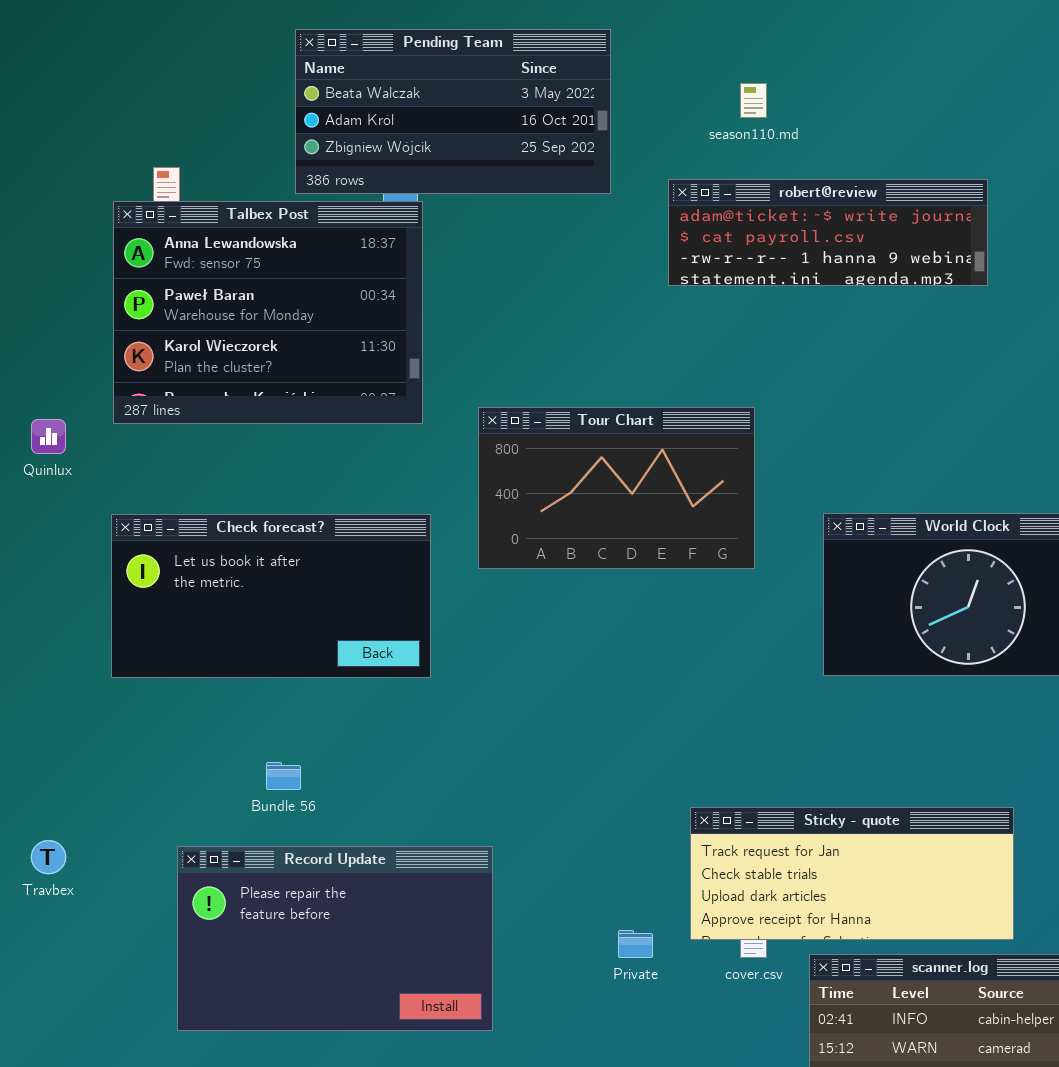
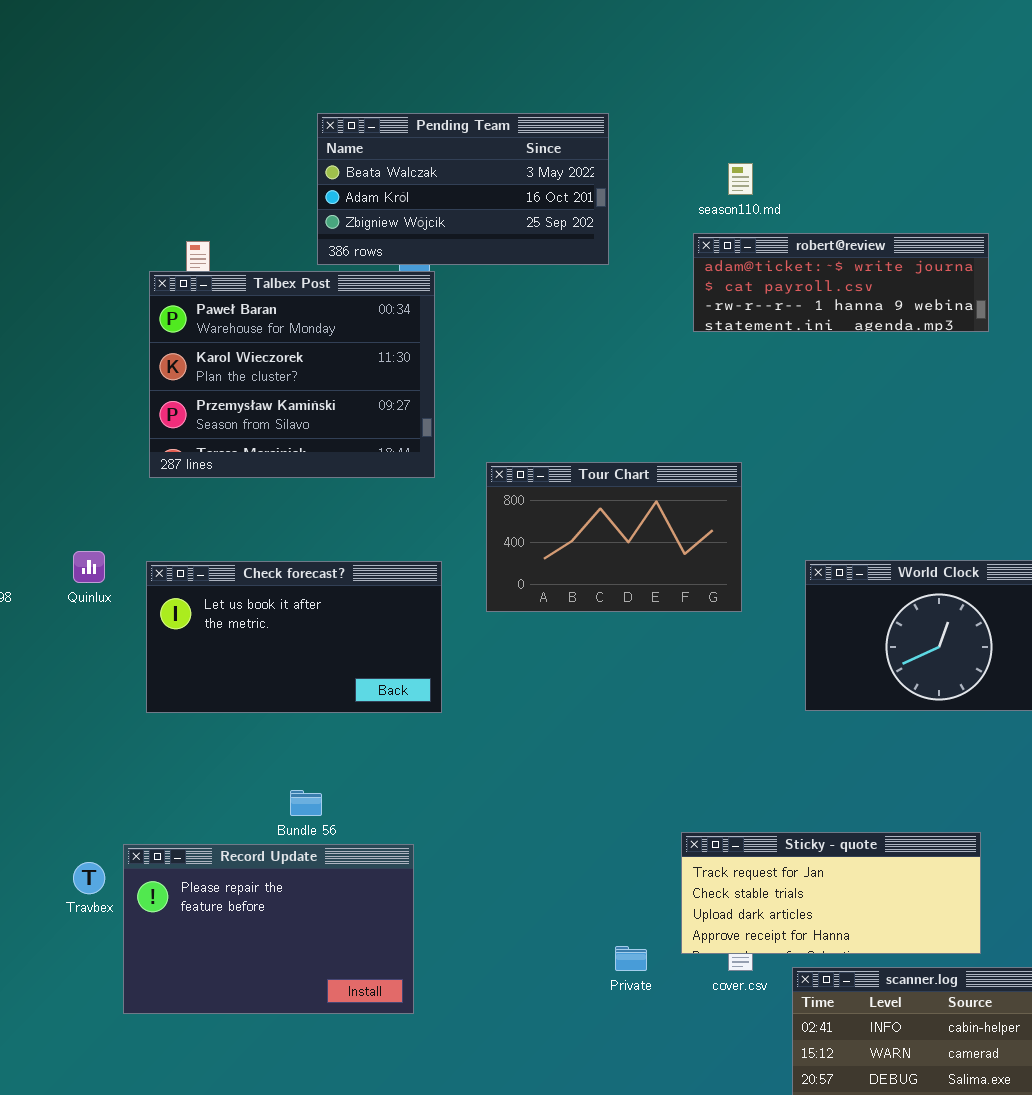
robert@review: [668,179,988,286] -> [693,233,989,332], moved
Talbex Post: [113,201,423,424] -> [149,271,435,478], scrolled down 1 row
Quinlux: [31,419,66,454] -> [73,551,105,583], moved
Record Update: [177,846,493,1031] -> [123,844,414,1014], moved

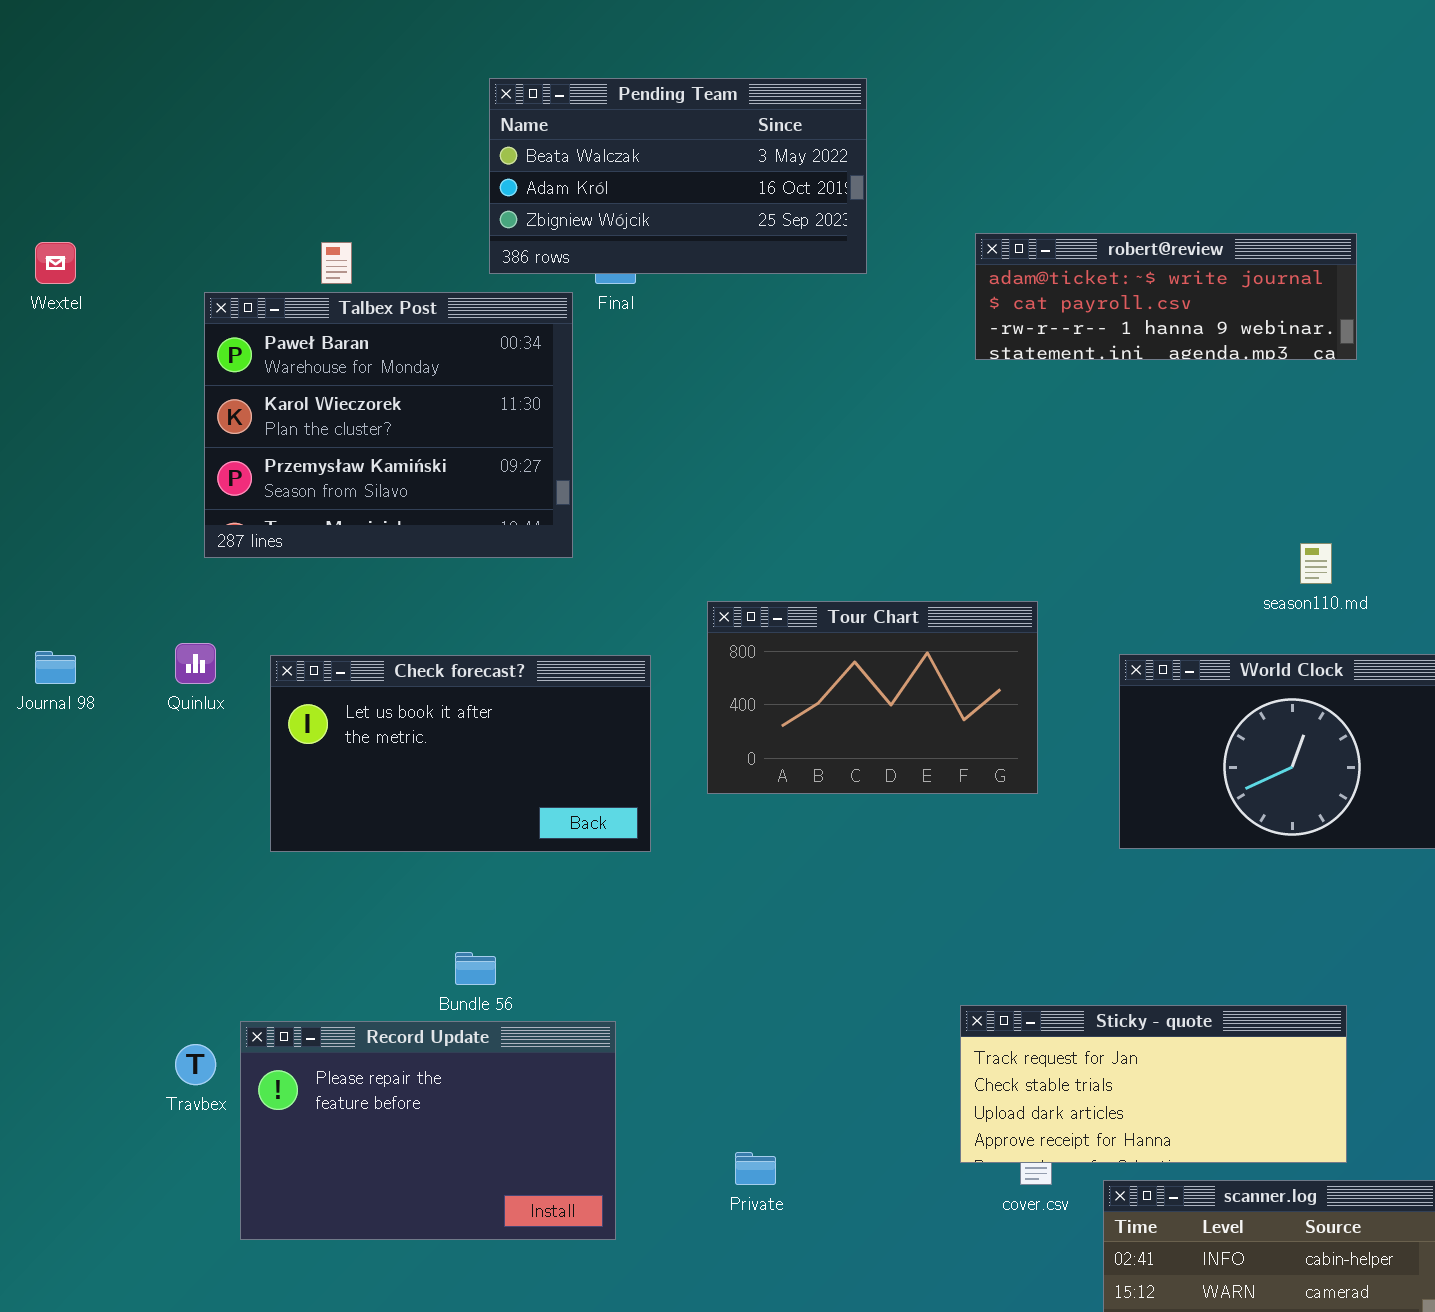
season110.md: [728,163,753,195] -> [1300,543,1332,584], moved
Talbex Post: [149,271,435,478] -> [204,292,573,558], moved
Tour Chart: [486,462,742,612] -> [707,601,1038,794], moved
Private: [615,946,647,971] -> [735,1152,776,1185], moved

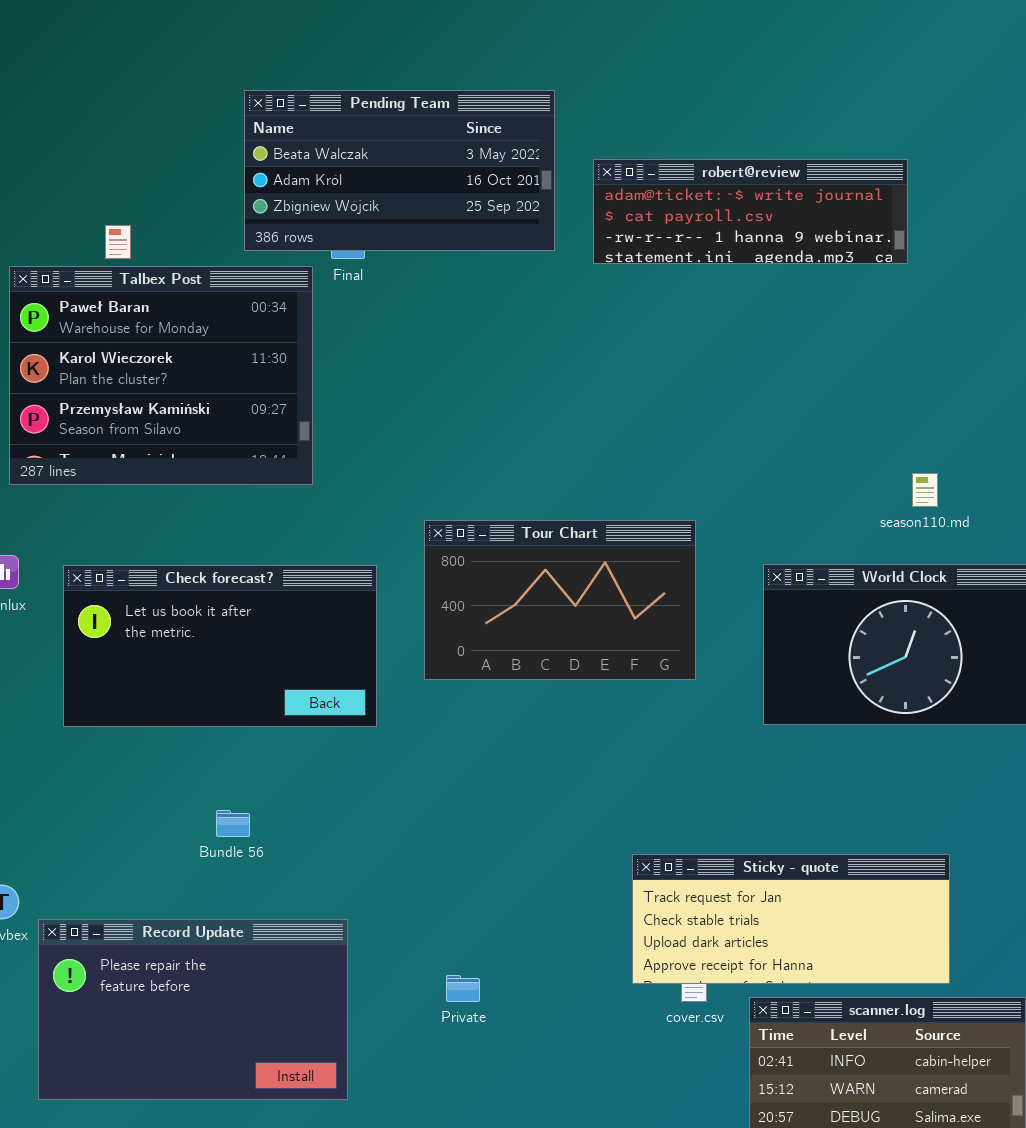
robert@review: [975,233,1357,360] -> [593,159,908,264], moved
Record Update: [240,1021,616,1240] -> [38,919,348,1100], moved

